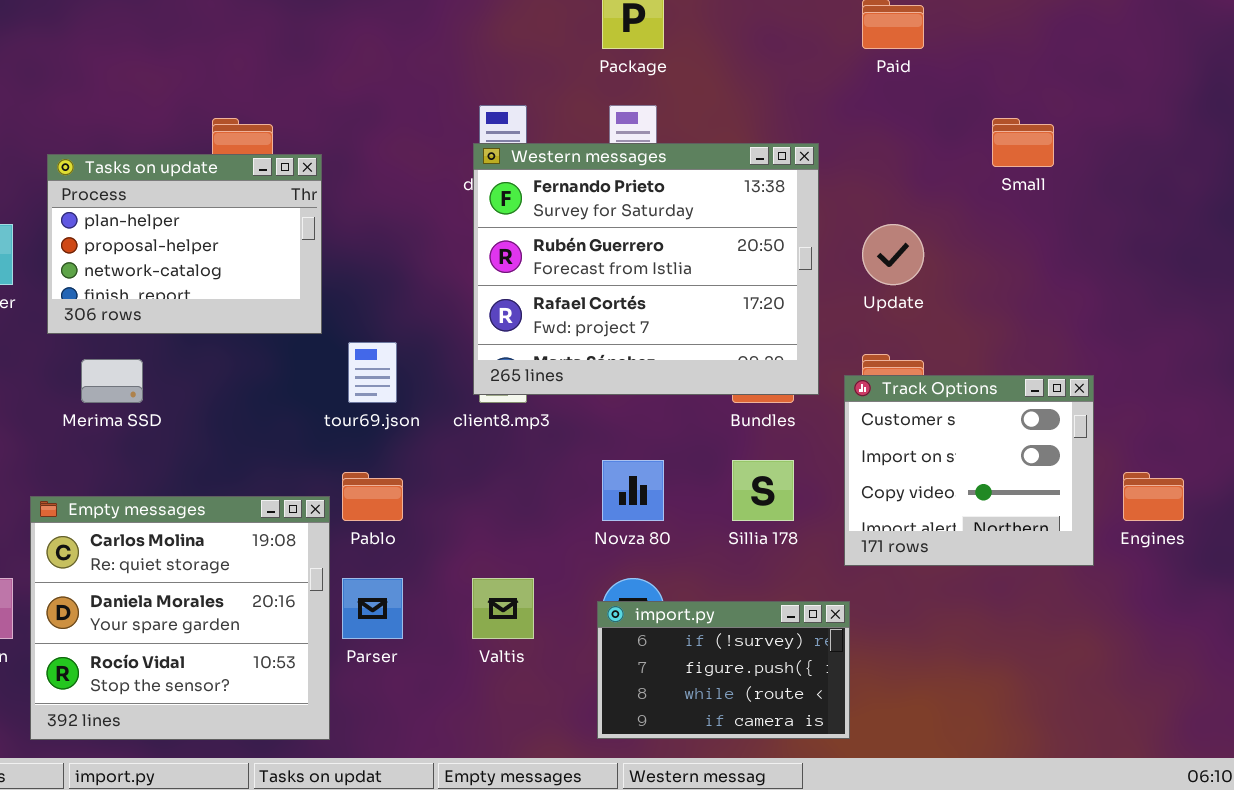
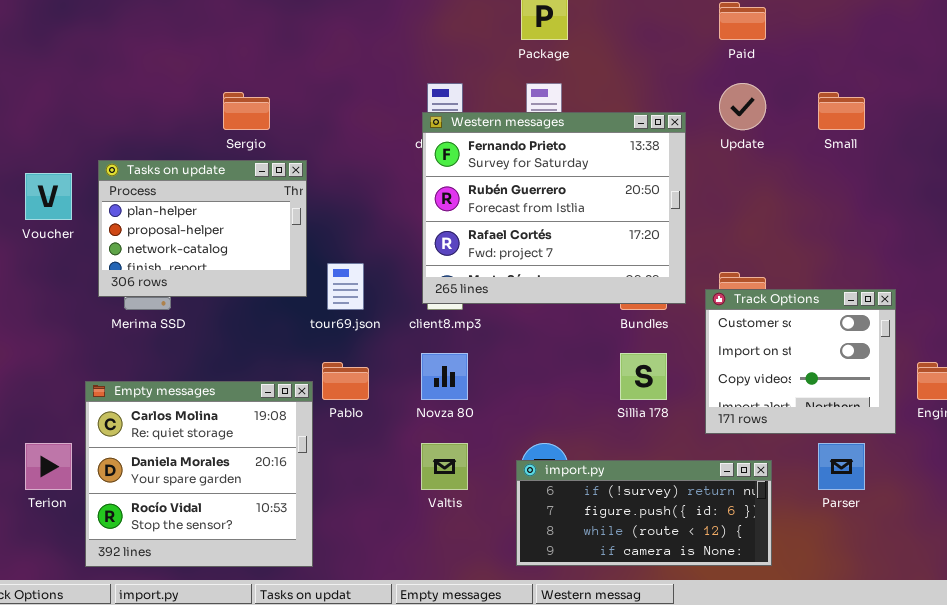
Tasks on update: [47,154,322,334] -> [98,160,307,297], moved
Update: [862,224,924,285] -> [719,83,766,130], moved
Novza 80: [602,460,664,521] -> [421,353,468,400], moved
Parser: [342,578,403,639] -> [818,443,865,490], moved
import.py: [597,601,850,739] -> [516,460,772,566], resized

